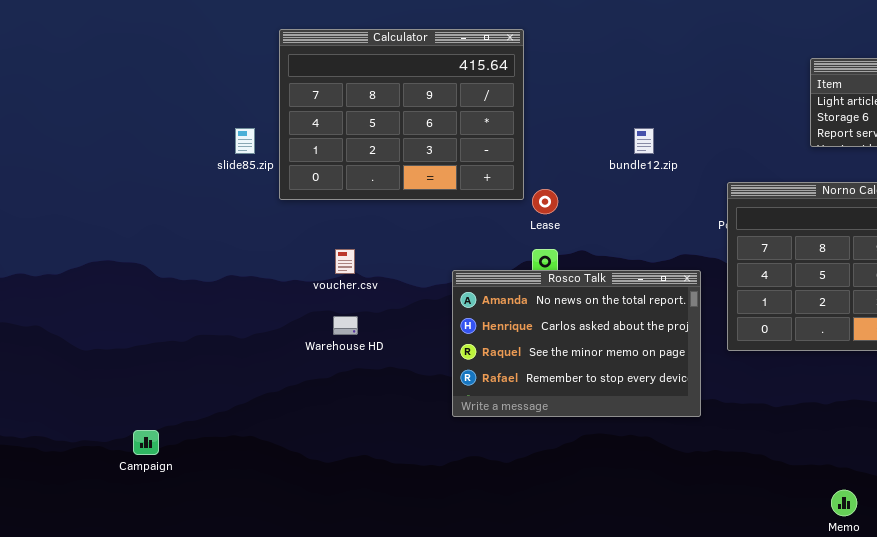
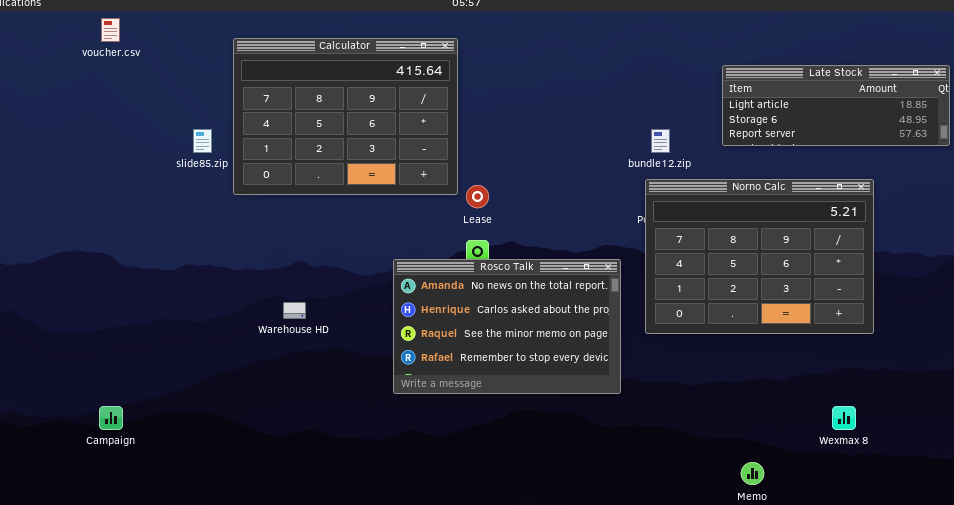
bundle12.zip: [634,128,654,154] -> [651,129,670,153], moved
voucher.csv: [335,249,355,274] -> [101,18,120,42], moved

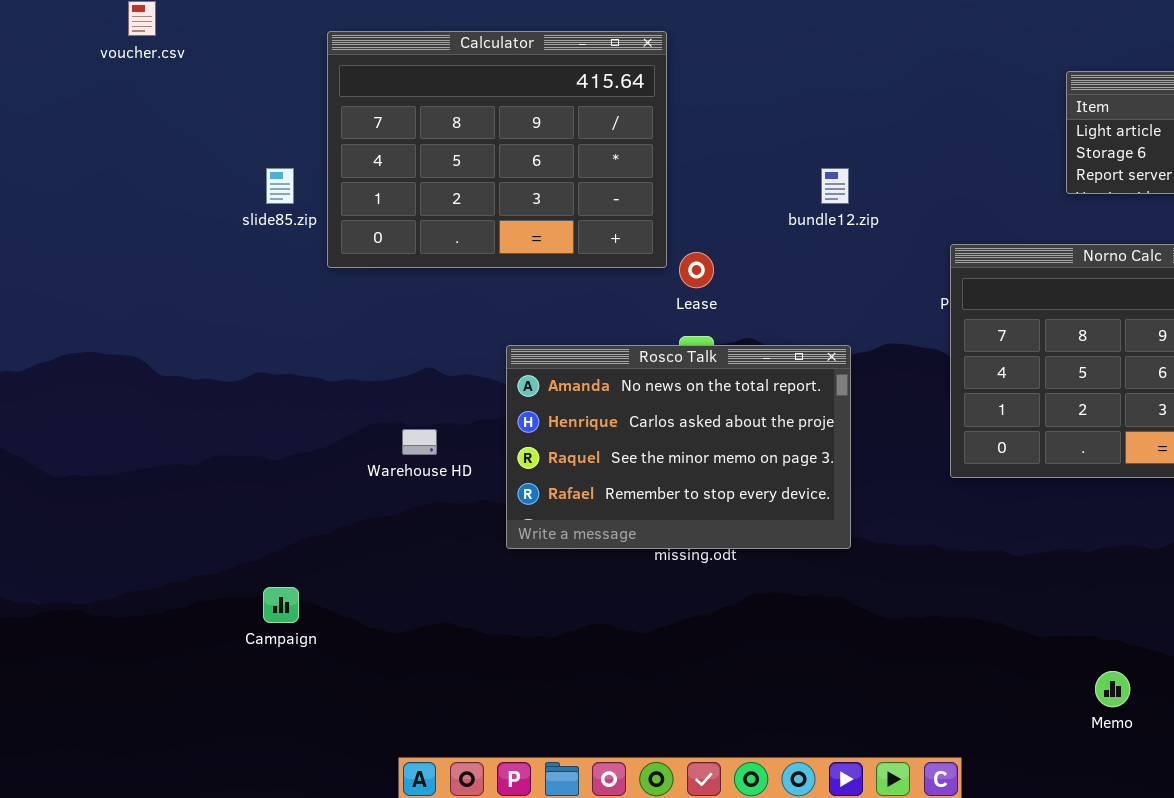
bundle12.zip: [651,129,670,153] -> [821,168,849,204], moved
Rosco Talk: [393,259,621,394] -> [506,345,851,549], moved
Campaign: [99,406,123,430] -> [263,587,299,623], moved

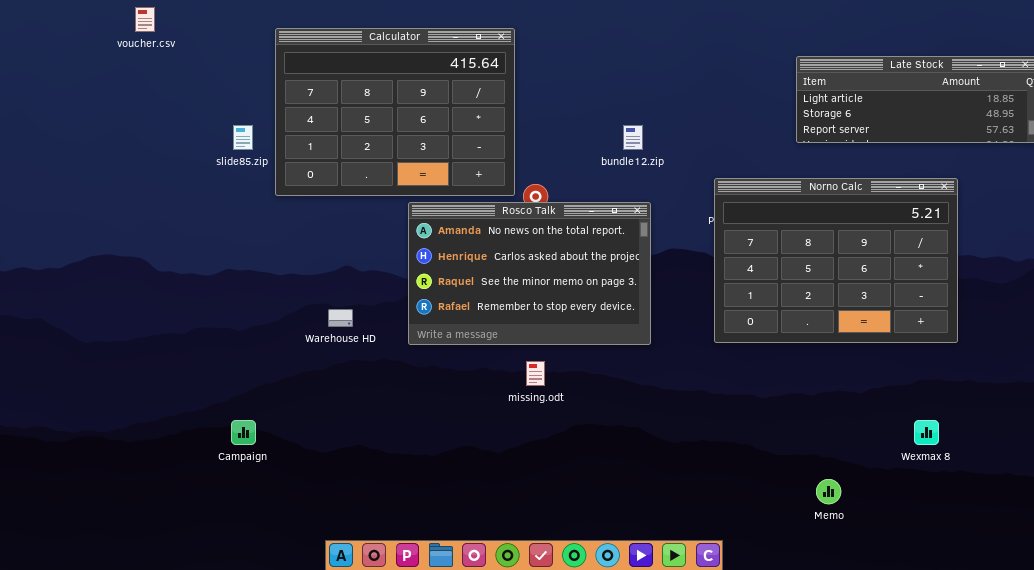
Rosco Talk: [506,345,851,549] -> [408,202,651,345], moved

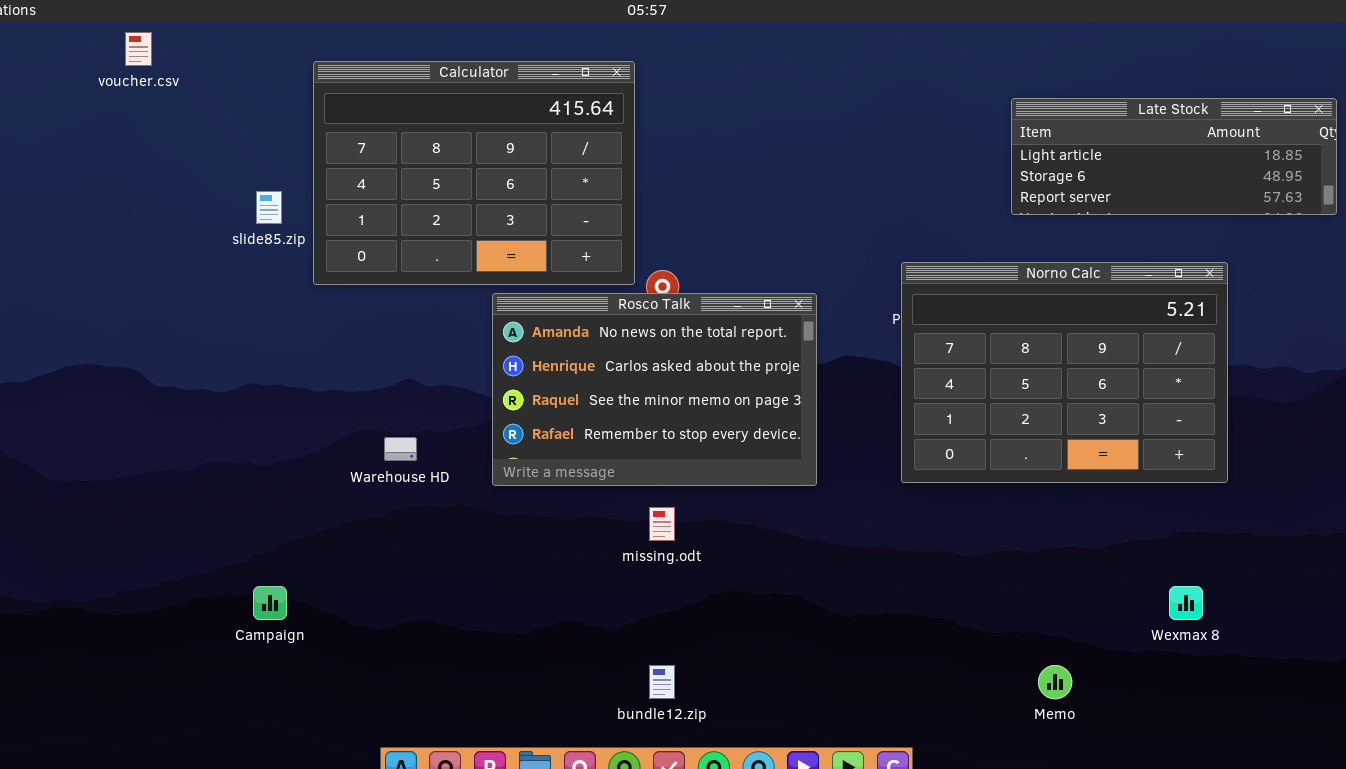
bundle12.zip: [623,125,643,150] -> [649,665,675,699], moved

